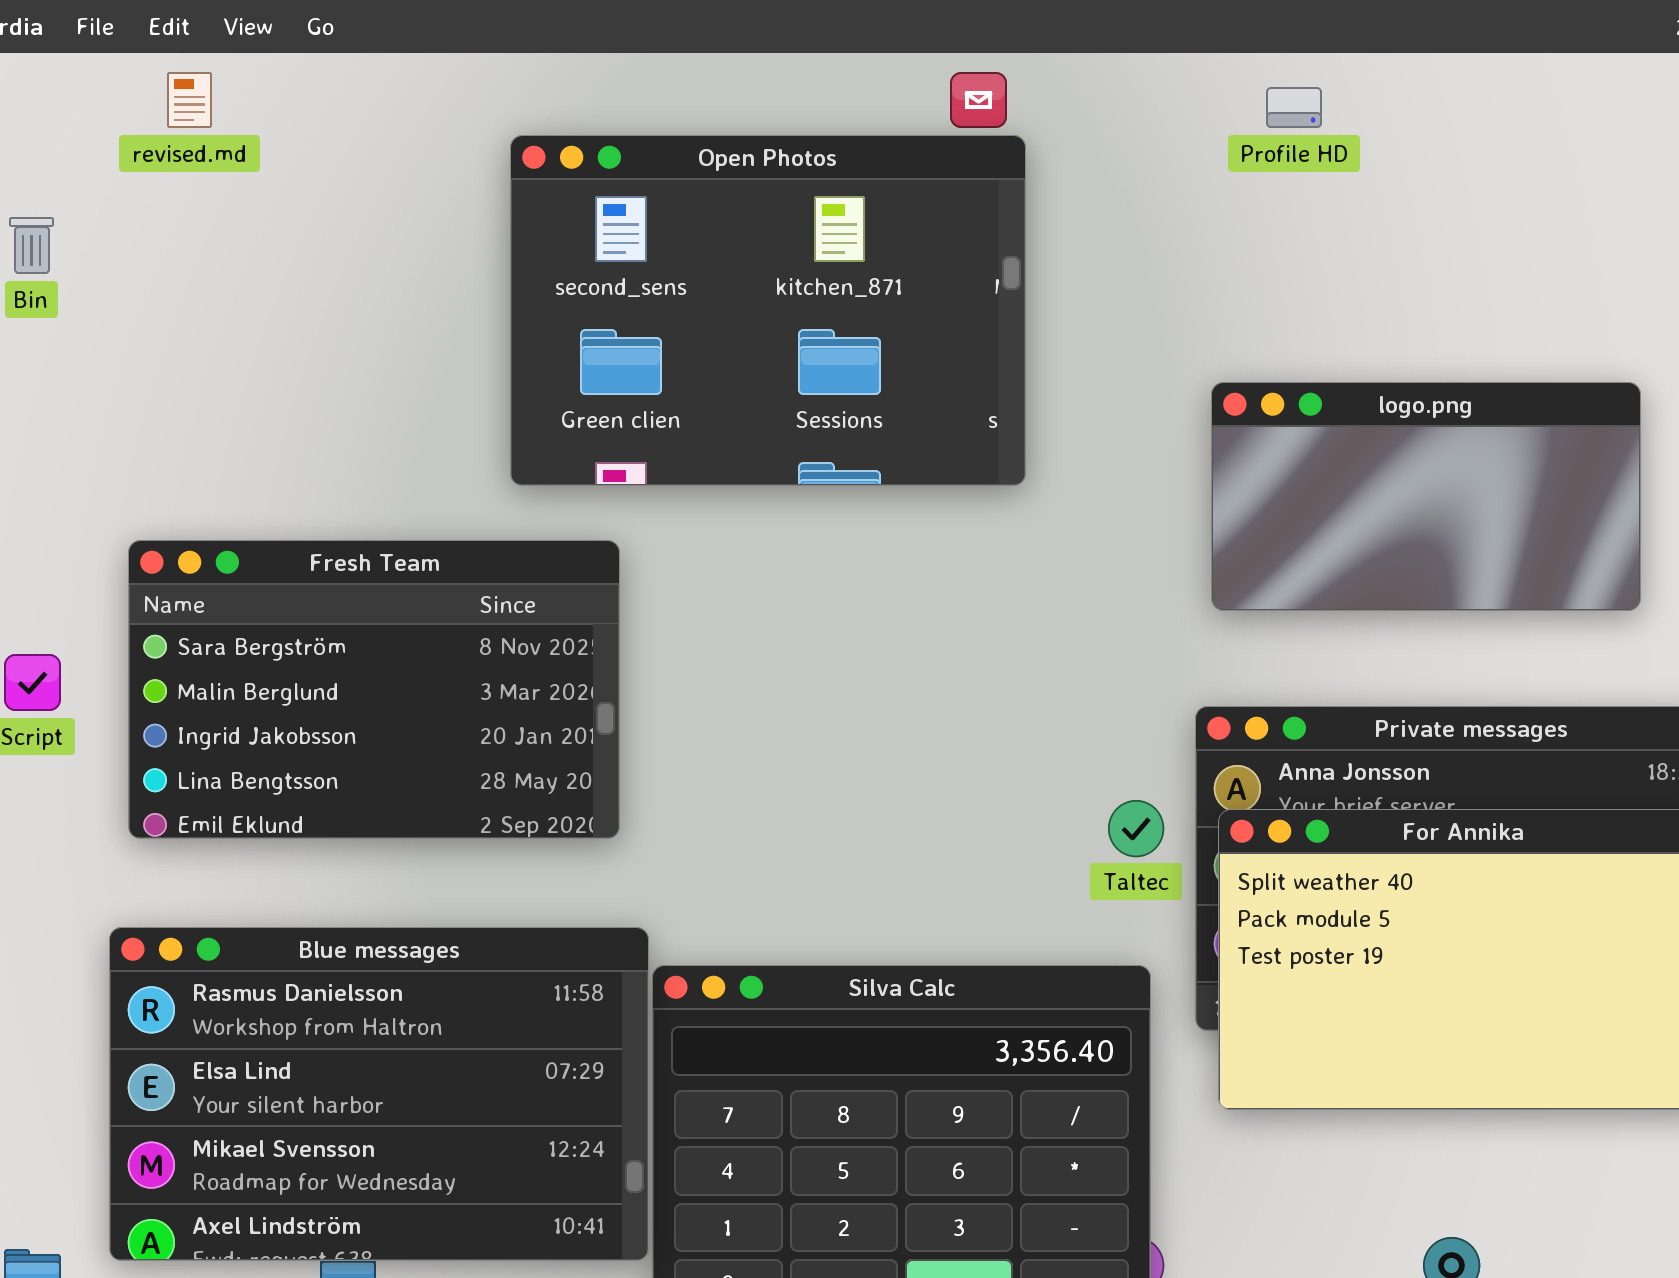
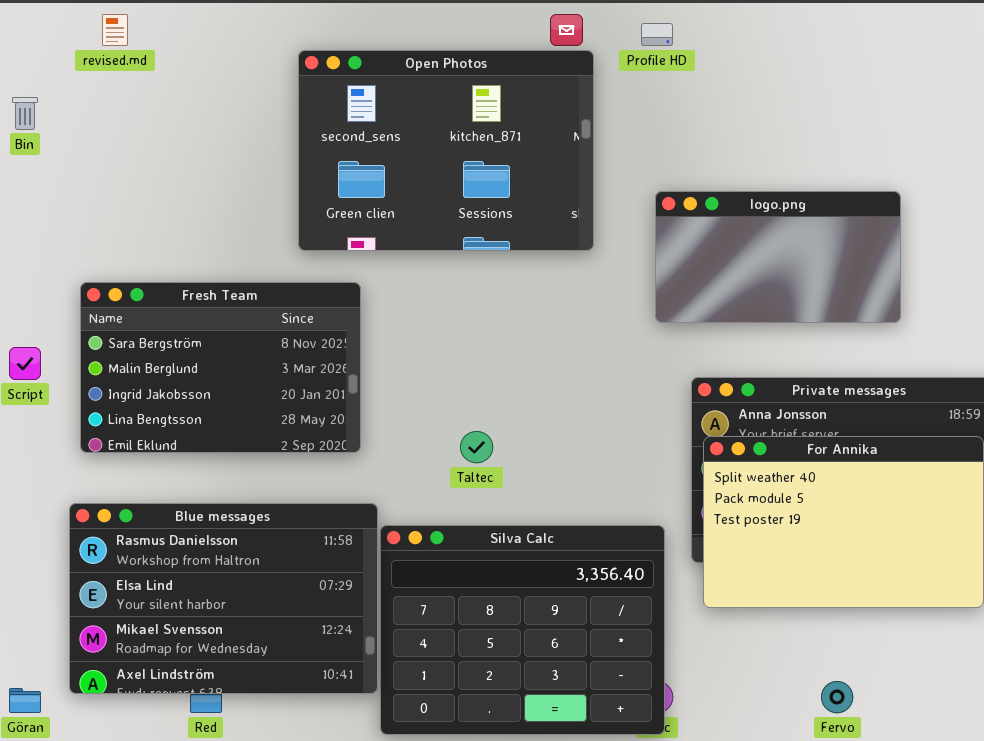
Profile HD: [1266,87,1322,128] -> [641,23,673,46], moved
logo.png: [1211,382,1641,611] -> [655,191,901,323], moved
Taltec: [1108,800,1164,857] -> [460,431,493,463], moved

